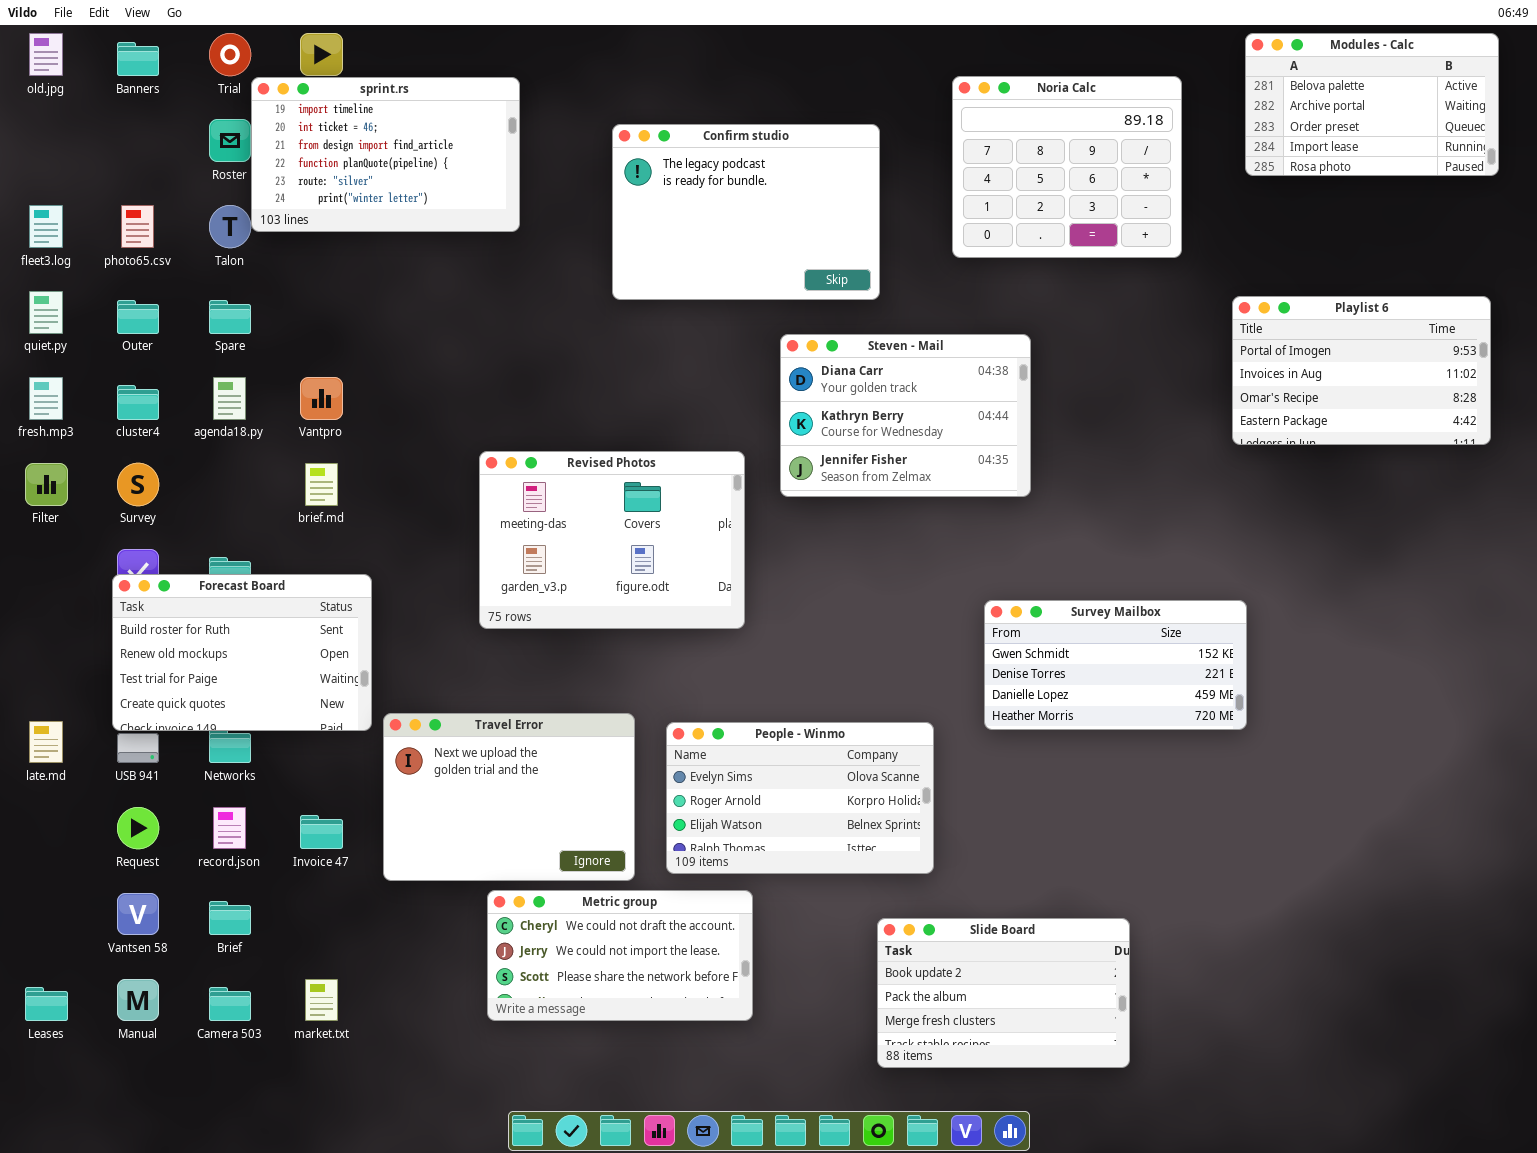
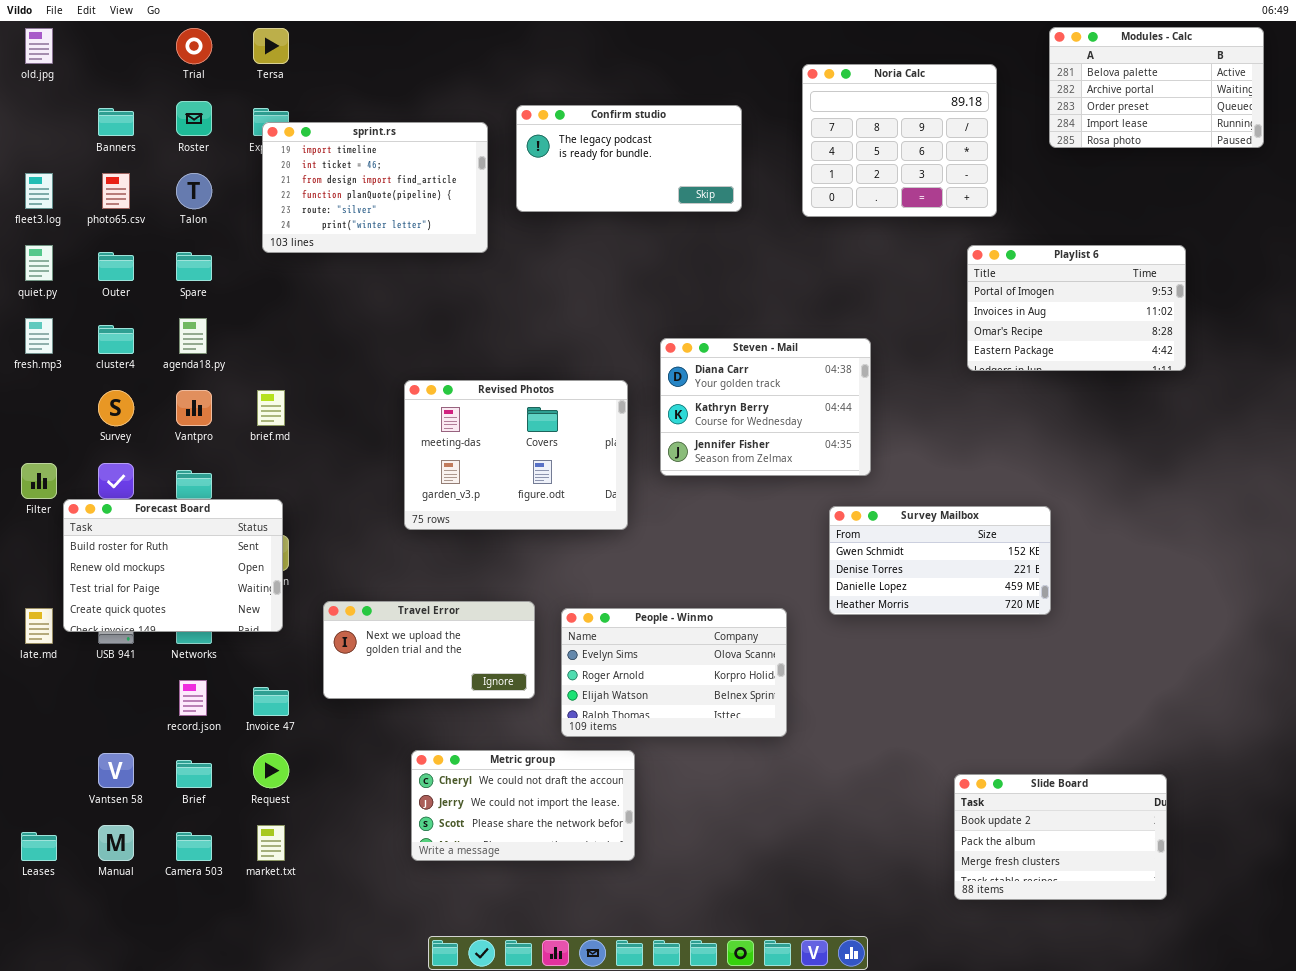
Banners: [117,42,159,76] -> [98,108,134,136], moved
sprint.rs: [251,77,520,232] -> [262,122,488,253], moved
Confirm studio: [612,124,880,300] -> [516,105,742,212], resized
Playlist 6: [1232,296,1491,445] -> [967,245,1186,371], moved
Steven - Mail: [780,334,1031,497] -> [660,338,871,476], moved
Vantpro: [300,377,343,420] -> [176,390,212,426], moved
Filter: [25,463,68,506] -> [21,463,57,499], moved
Forecast Board: [112,574,372,731] -> [63,499,283,632], moved
Travel Error: [383,713,635,881] -> [323,601,535,699], resized
Request: [117,807,159,849] -> [253,753,289,788], moved
Slide Board: [877,918,1130,1068] -> [954,774,1167,900], moved

